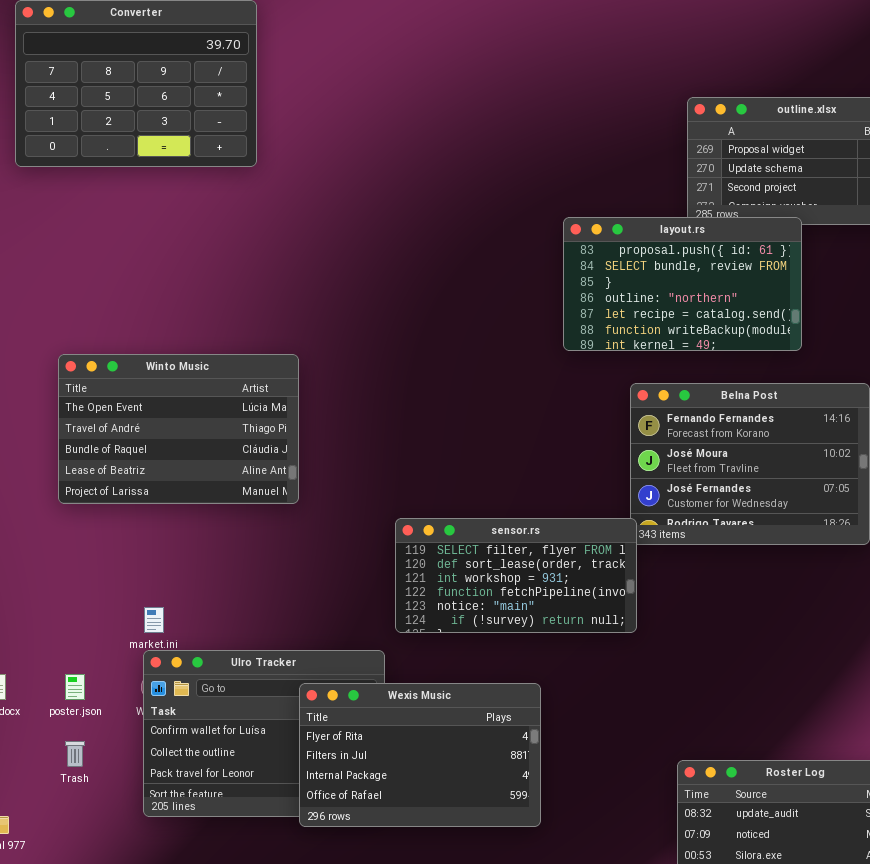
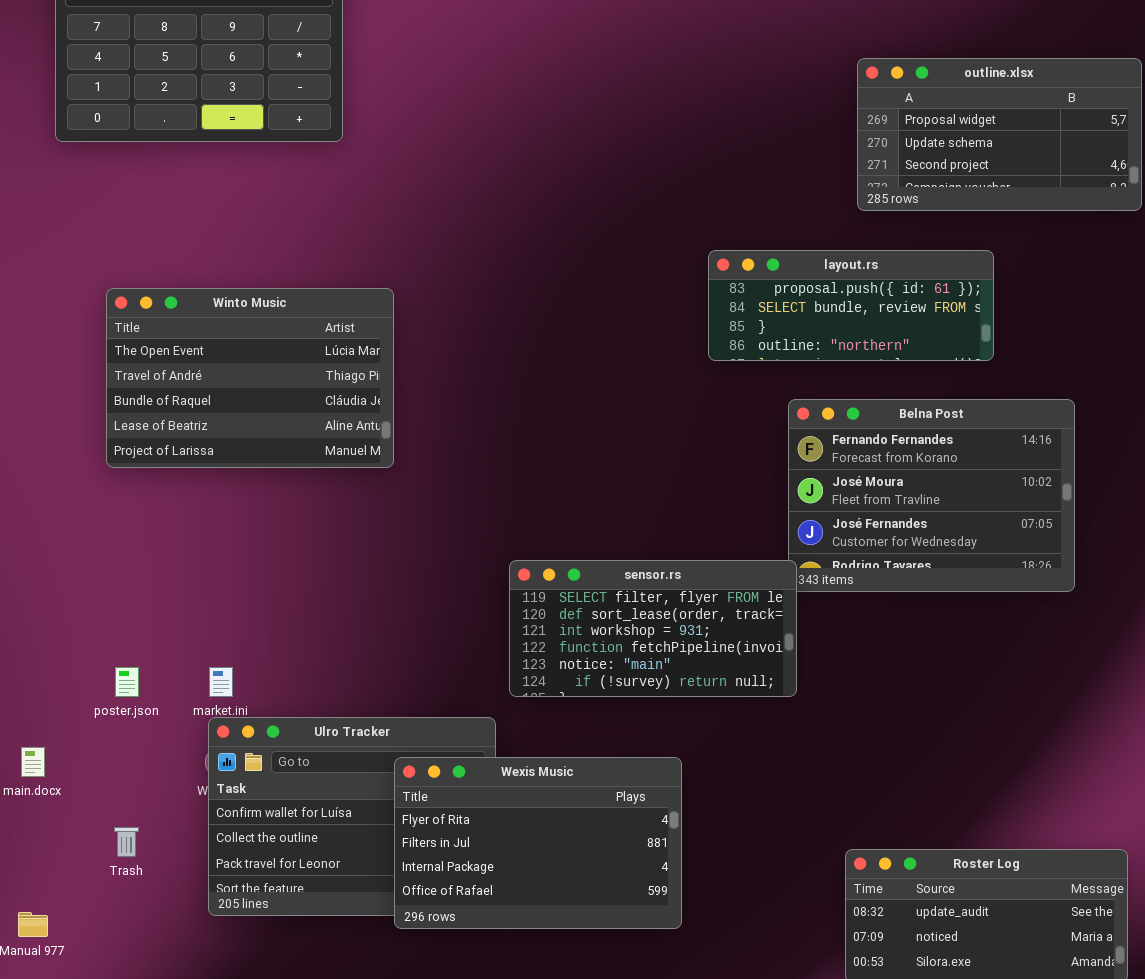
layout.rs: [563,217,802,351] -> [708,250,994,361], resized
Winto Music: [58,354,299,504] -> [106,288,394,468], moved
poster.json: [65,674,85,700] -> [115,667,139,697], moved

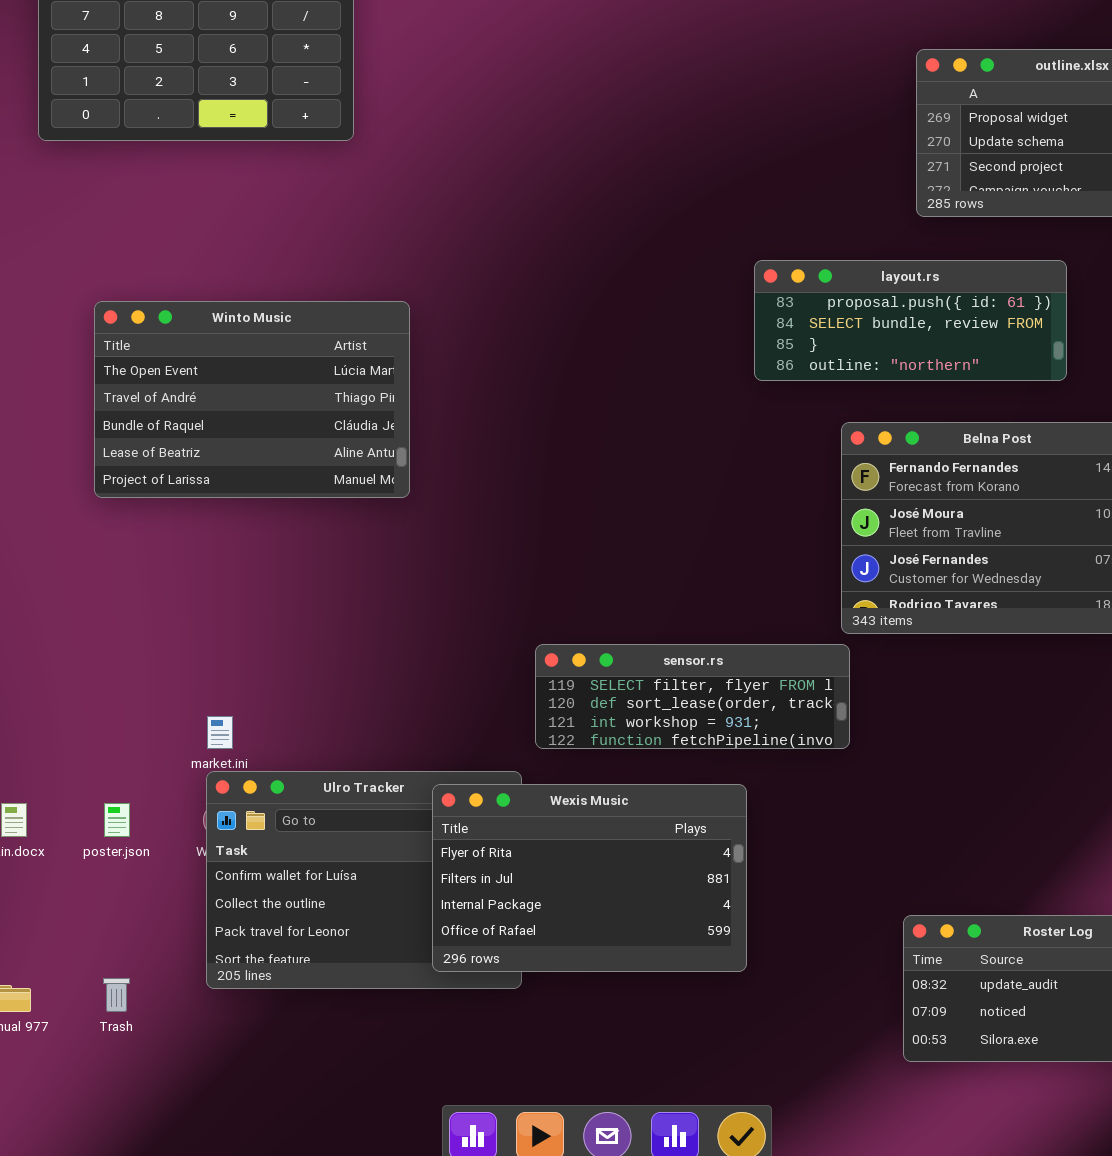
sensor.rs: [509,560,797,697] -> [535,644,850,749], resized
poster.json: [115,667,139,697] -> [104,803,130,837], moved
Wexis Music: [394,757,682,929] -> [432,784,747,972], moved
Trash: [114,827,139,857] -> [103,978,130,1012], moved

